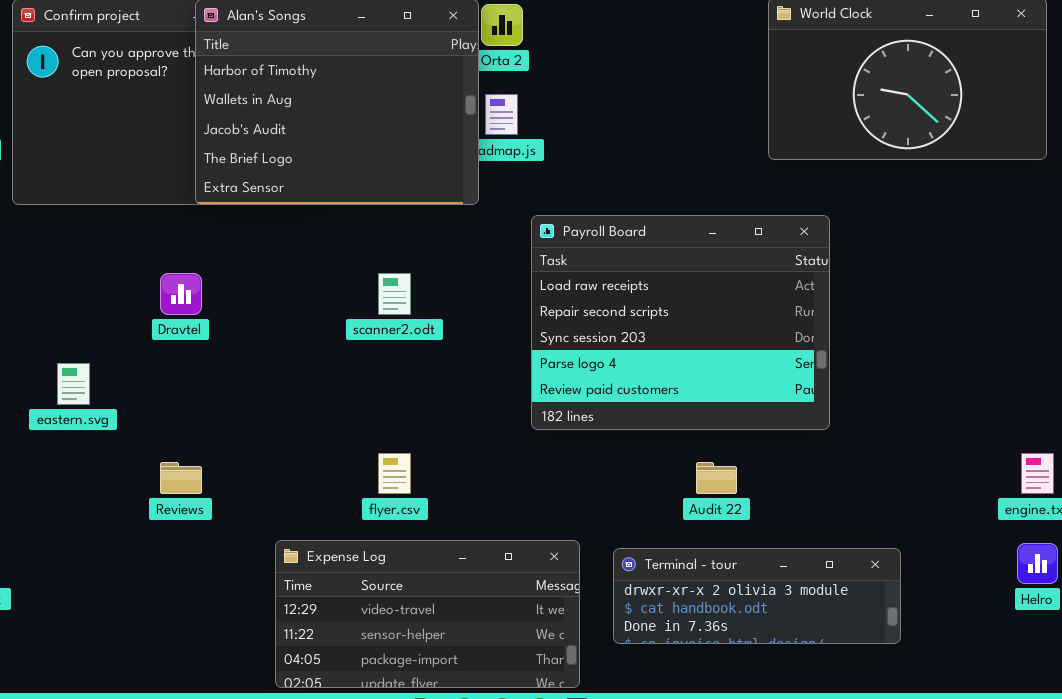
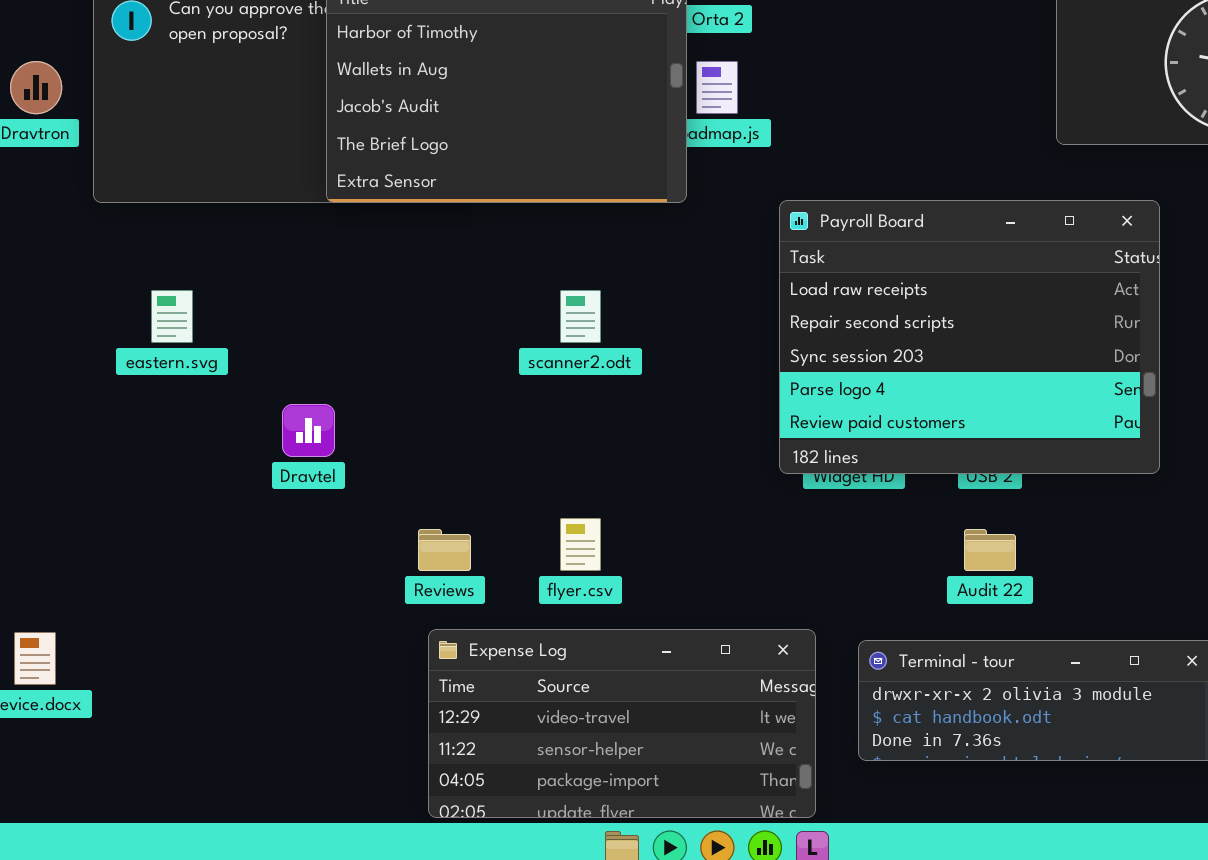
Payroll Board: [531,215,830,430] -> [779,200,1160,474], moved
Dravtel: [160,273,202,315] -> [282,404,335,457], moved
eastern.svg: [57,363,90,405] -> [151,290,193,343], moved
Reviews: [160,462,202,494] -> [418,529,471,571], moved

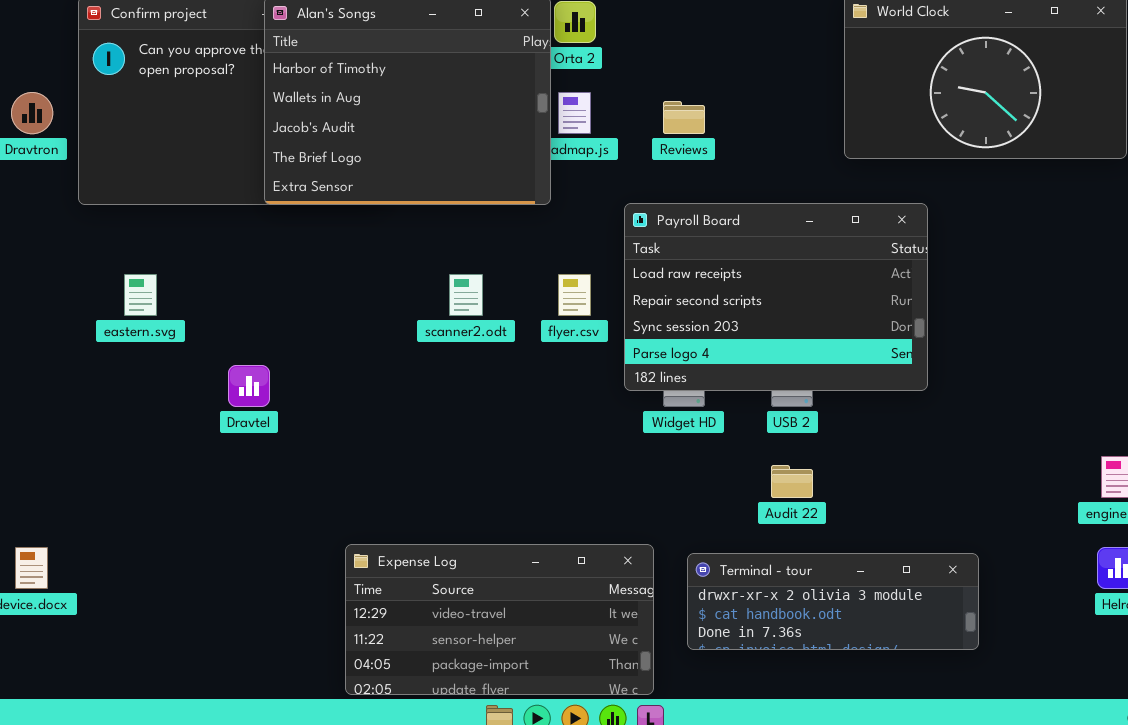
Payroll Board: [779,200,1160,474] -> [624,203,928,391], resized
flyer.csv: [560,518,601,571] -> [558,274,591,316], moved
Reviews: [418,529,471,571] -> [663,101,705,134], moved

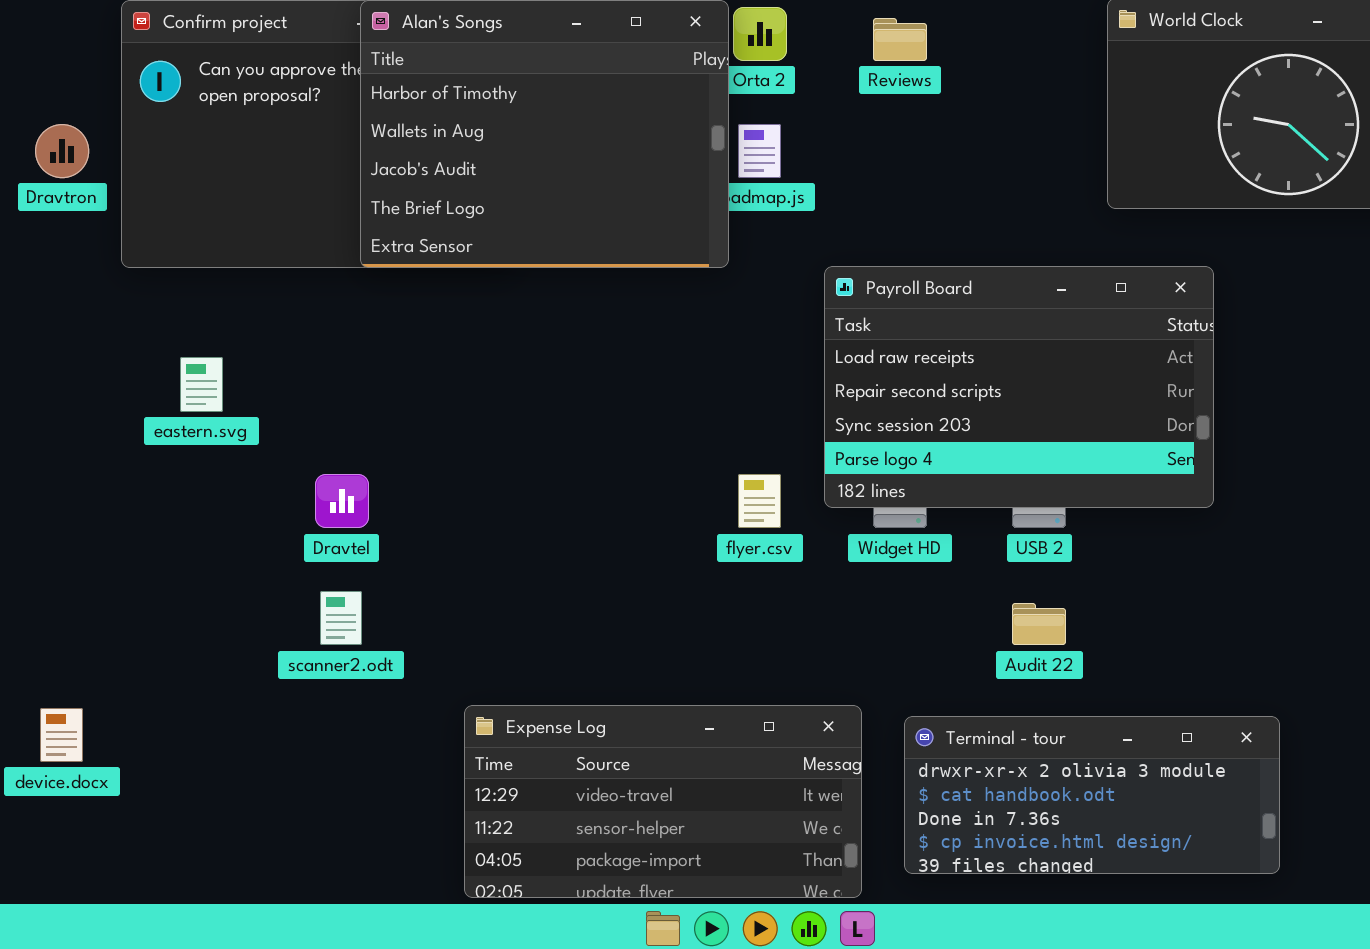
Reviews: [663,101,705,134] -> [873,18,927,61], moved
scanner2.odt: [449,274,483,316] -> [320,591,362,645], moved
flyer.csv: [558,274,591,316] -> [738,474,781,528], moved
Terminal - tour: [687,553,979,650] -> [904,716,1280,874], resized

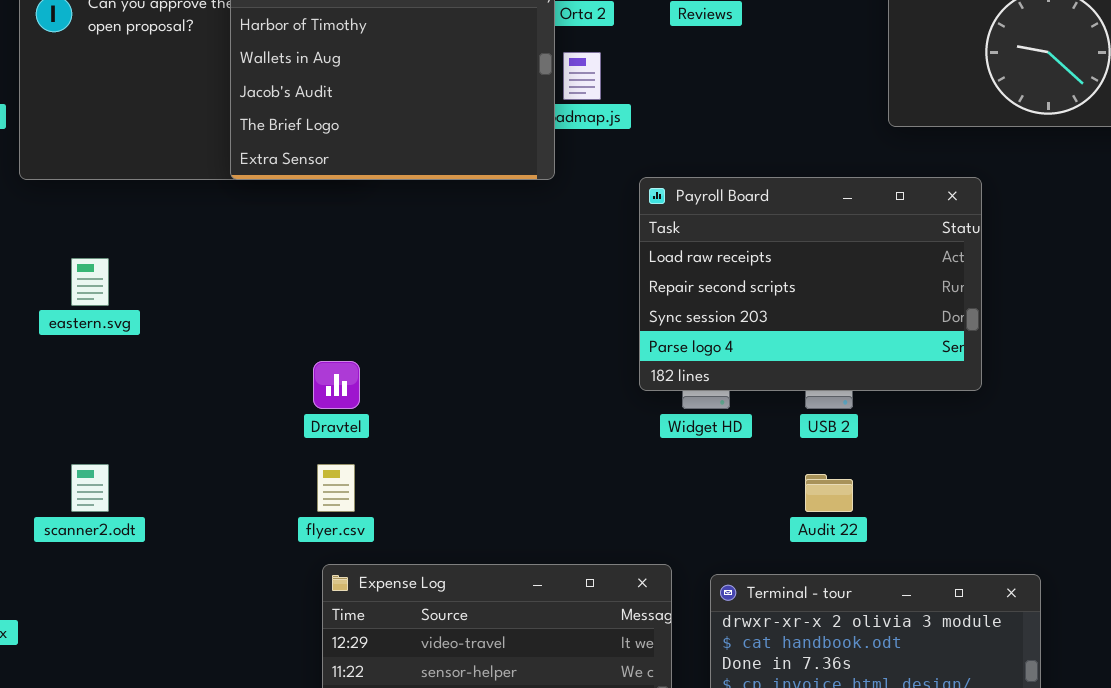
Dravtel: [315,474,369,528] -> [313,361,360,409], moved
flyer.csv: [738,474,781,528] -> [317,464,355,512], moved
scanner2.odt: [320,591,362,645] -> [71,464,109,512], moved

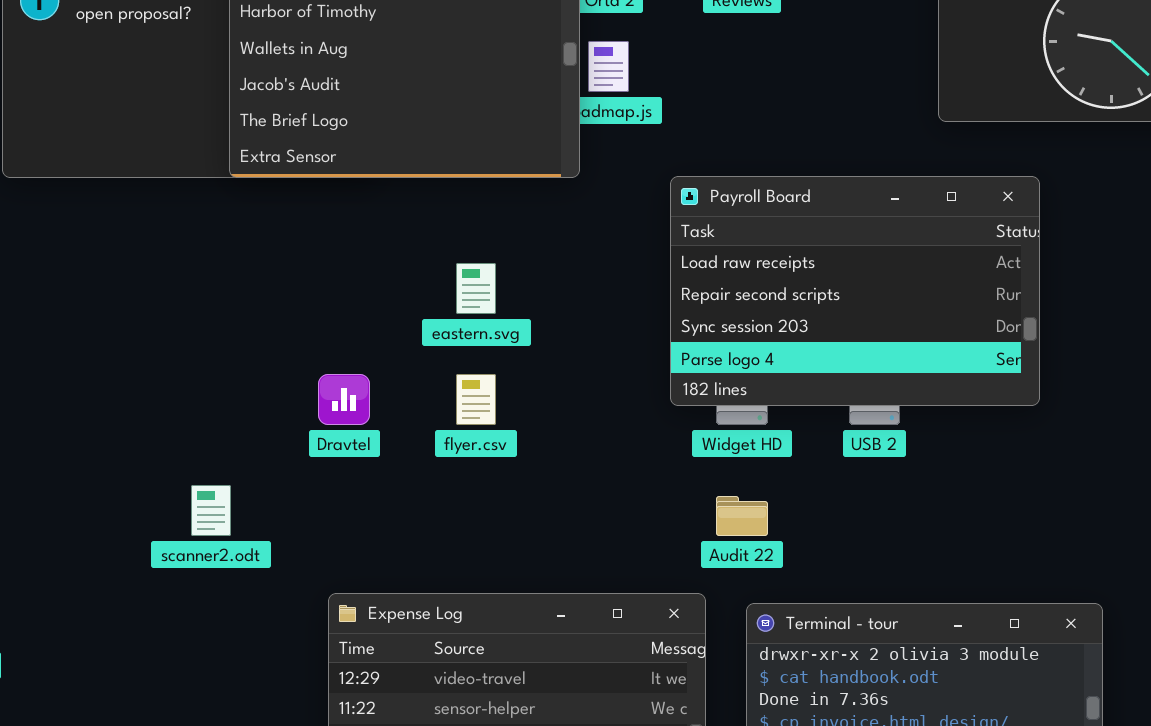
eastern.svg: [71,258,109,306] -> [456,263,496,314], moved
scanner2.odt: [71,464,109,512] -> [191,485,231,536], moved
flyer.csv: [317,464,355,512] -> [456,374,496,425], moved
Audit 22: [805,474,853,512] -> [716,496,768,536], moved

